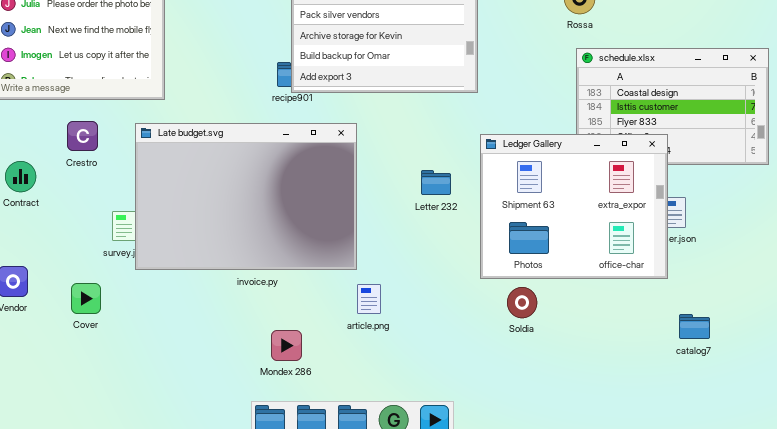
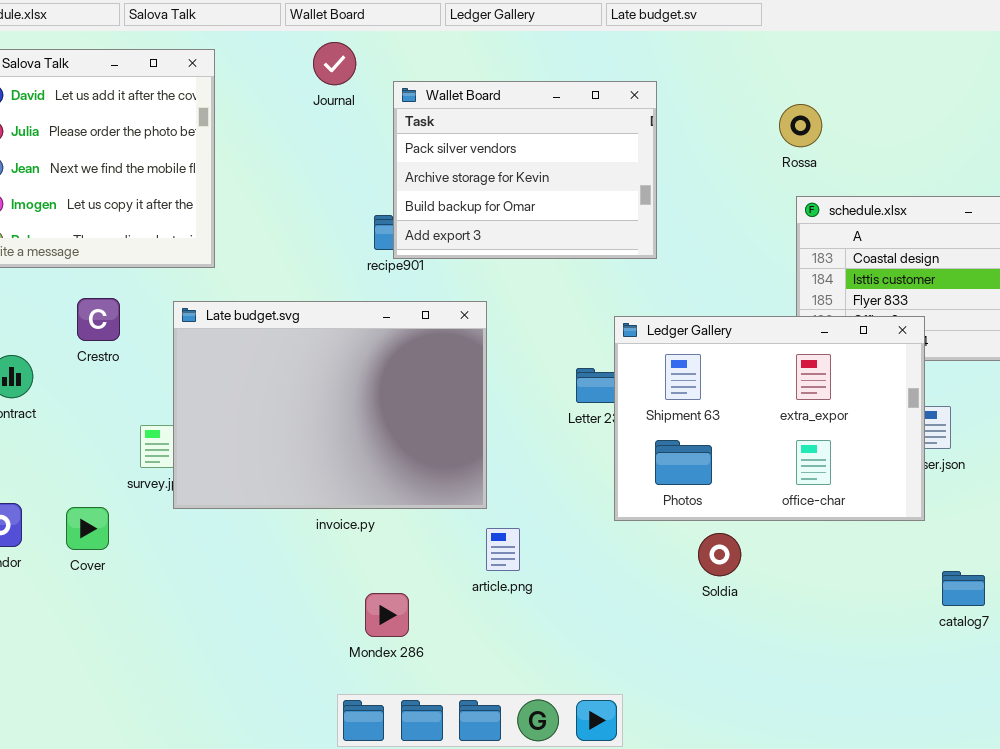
Ledger Gallery: [480,134,668,279] -> [614,316,925,521], resized
Cover: [71,283,101,314] -> [66,507,109,550], moved

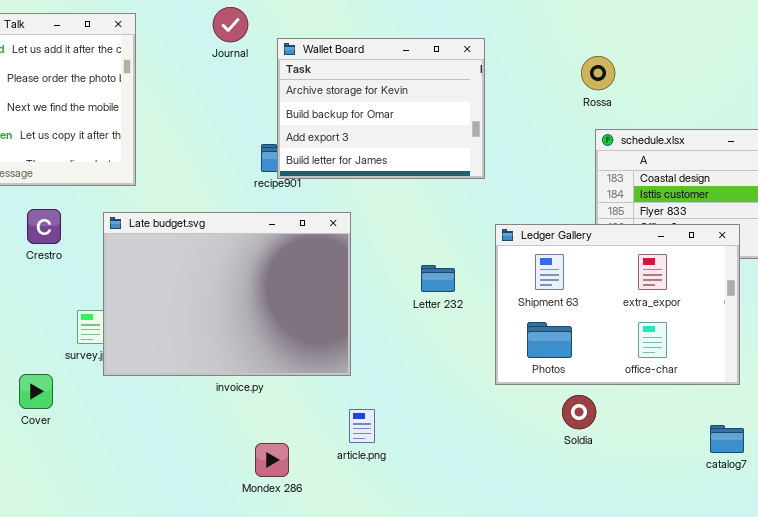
Wallet Board: [393,81,657,259] -> [277,38,485,179], scrolled down 1 row
Ledger Gallery: [614,316,925,521] -> [495,224,740,385], moved
article.png: [486,528,520,571] -> [349,409,375,443], moved
Soldia: [698,533,741,576] -> [562,395,596,429], moved

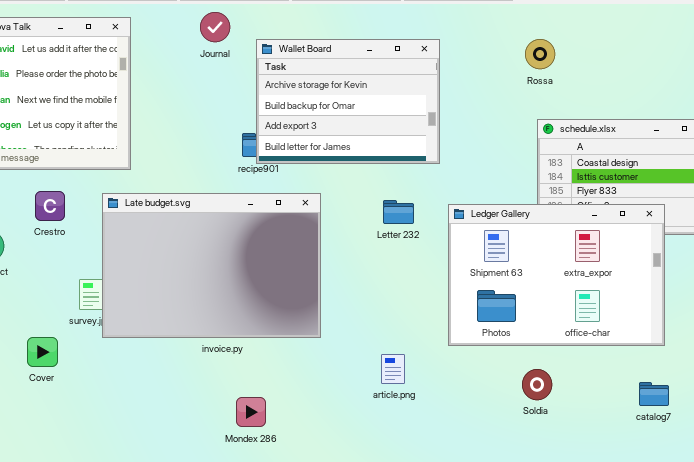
Rossa: [581,56,615,90] -> [525,39,555,69], moved
Letter 232: [421,265,455,292] -> [383,200,414,224], moved
Soldia: [562,395,596,429] -> [522,369,552,400], moved
article.png: [349,409,375,443] -> [381,354,405,384], moved

